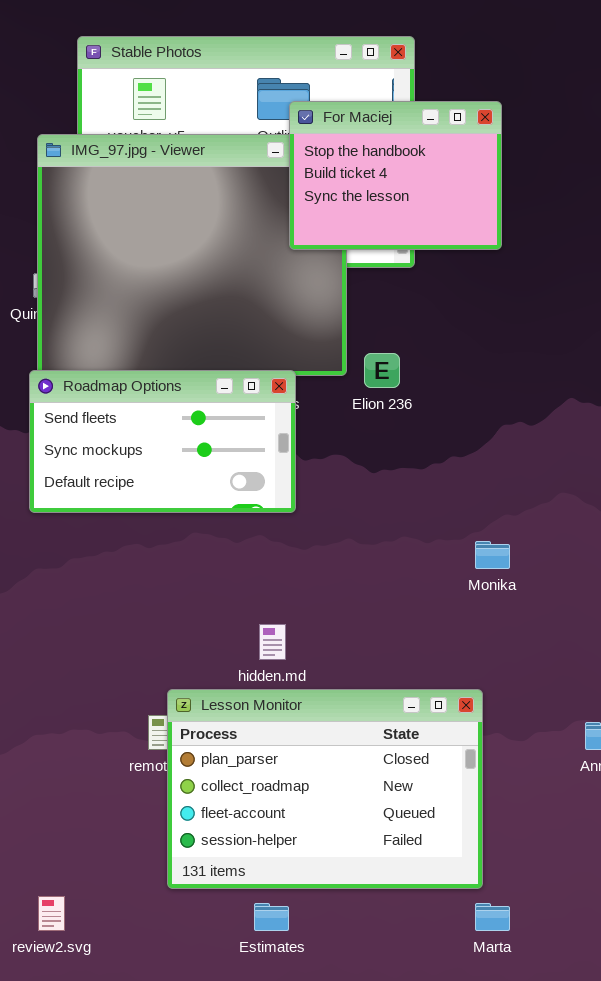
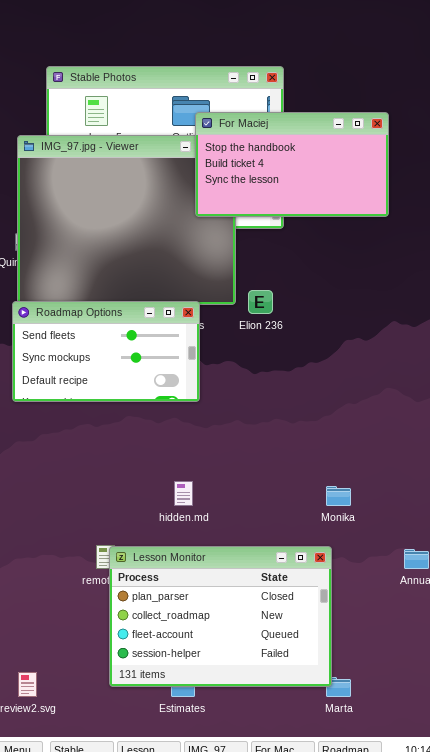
For Maciej: [289,101,502,250] -> [195,112,389,217], resized
Monika: [475,541,510,569] -> [326,486,351,506], moved
Lesson Monitor: [167,689,483,889] -> [109,546,332,687], moved

